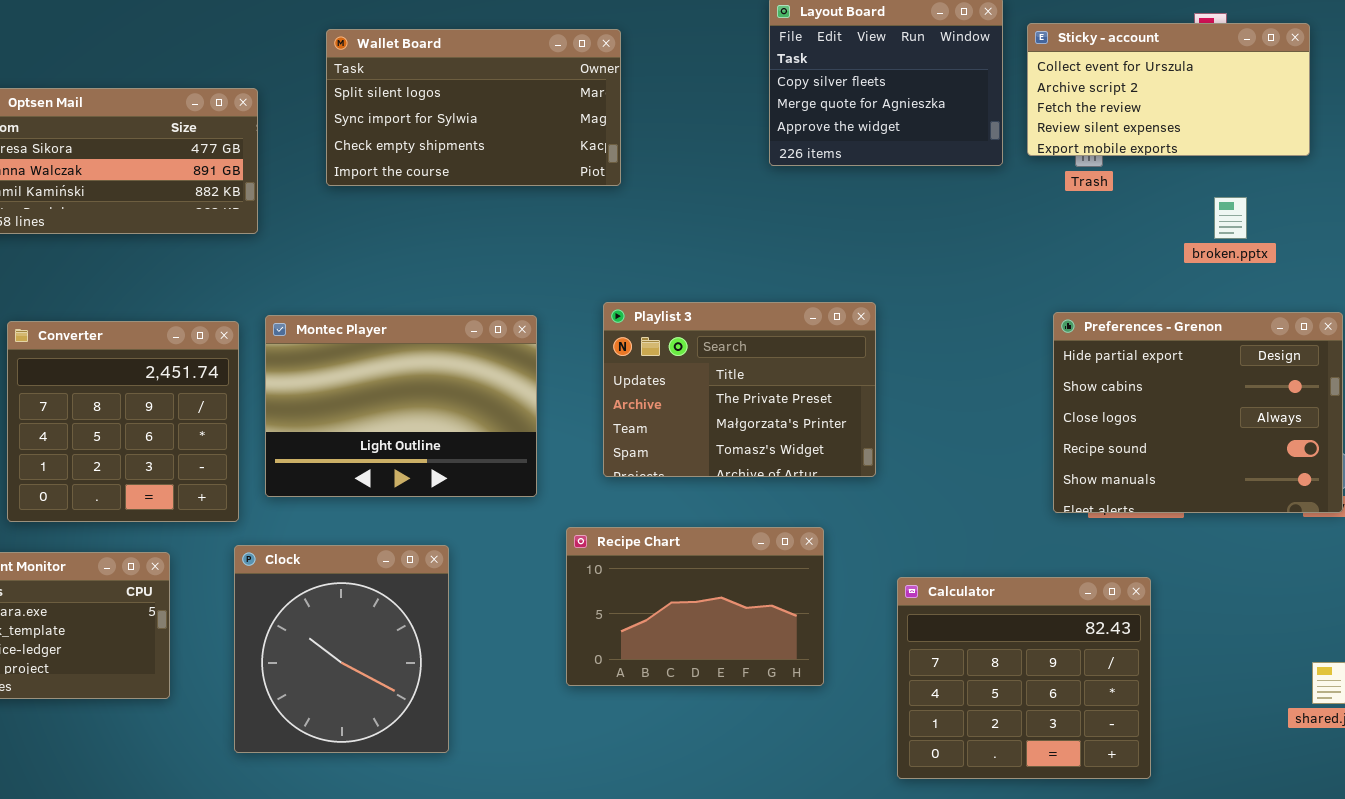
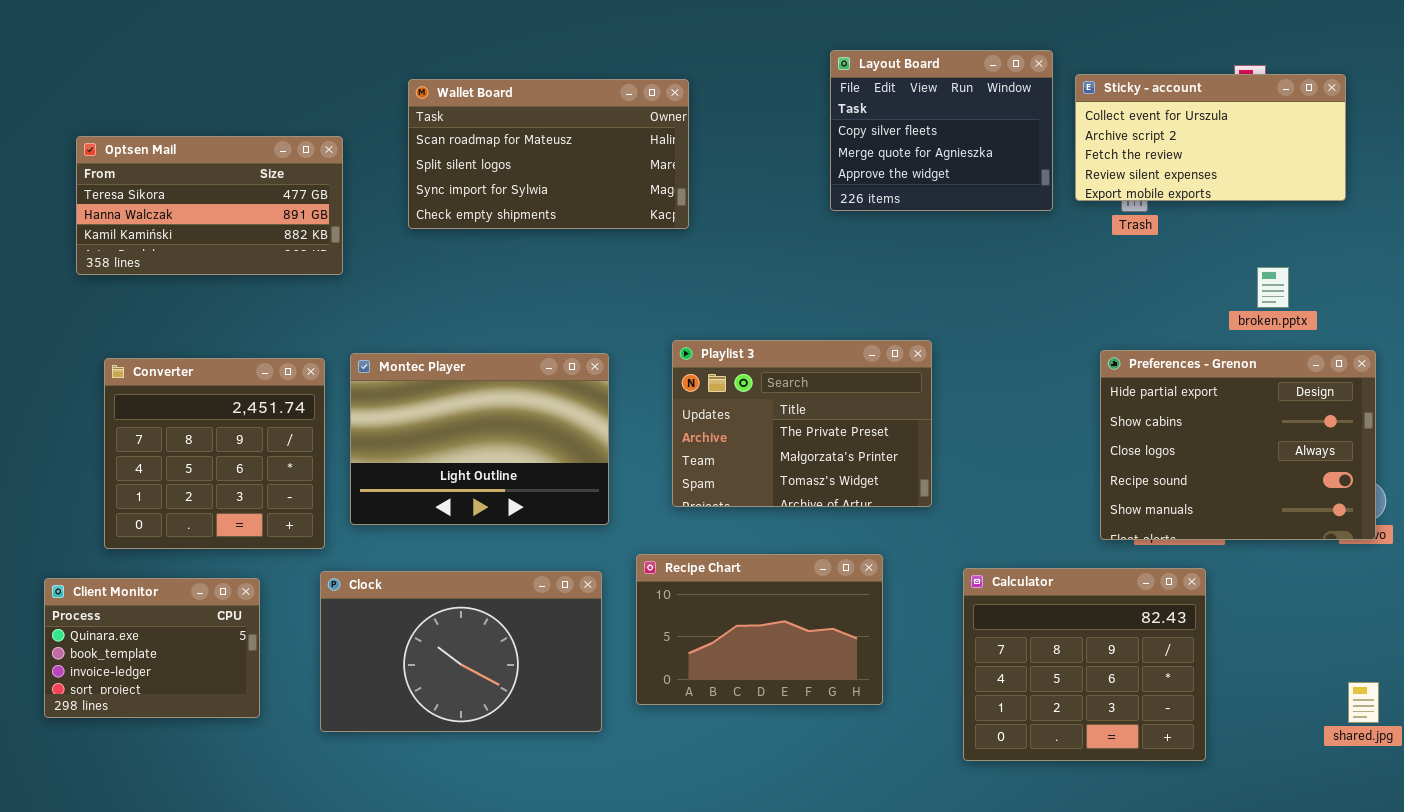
Wallet Board: [326,29,621,186] -> [408,79,689,229], scrolled up 1 row
broken.pptx: [1214,197,1247,239] -> [1257,267,1289,308], moved
Clock: [234,545,449,753] -> [320,571,602,732], resized
Calculator: [897,577,1151,779] -> [963,568,1206,761], moved

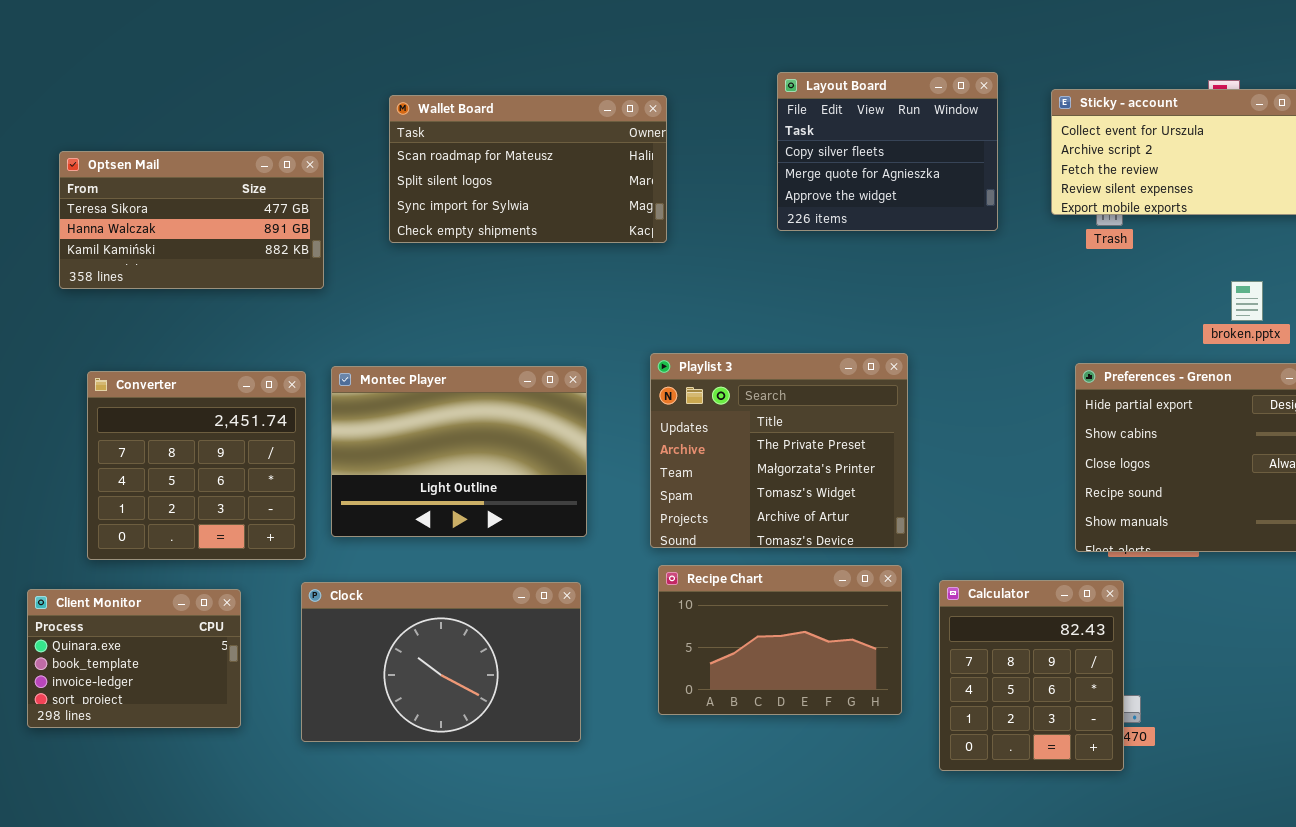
Layout Board: [830,50,1053,211] -> [777,72,998,231], moved
Playlist 3: [672,340,932,507] -> [650,353,908,548], resized
Recipe Chart: [636,554,883,705] -> [658,565,902,715], moved
Calculator: [963,568,1206,761] -> [939,580,1124,771], resized

